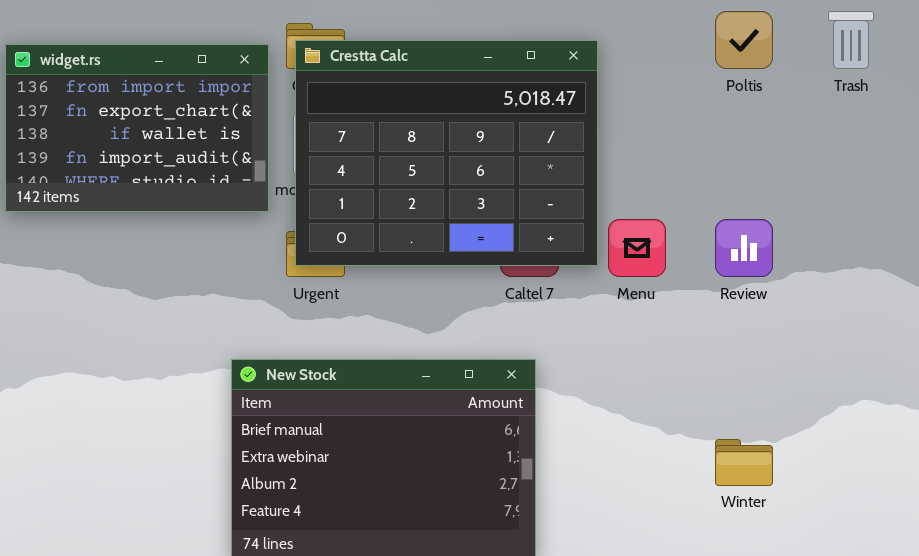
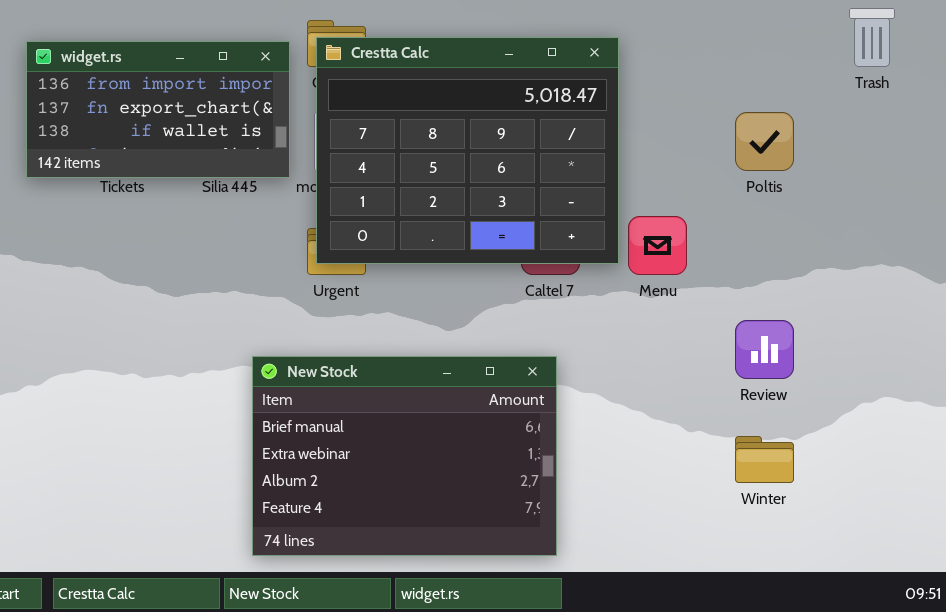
Poltis: [715,11,773,69] -> [735,112,794,171], moved
widget.rs: [5,44,269,212] -> [26,41,290,178], resized
Review: [715,219,773,277] -> [735,320,794,379], moved

